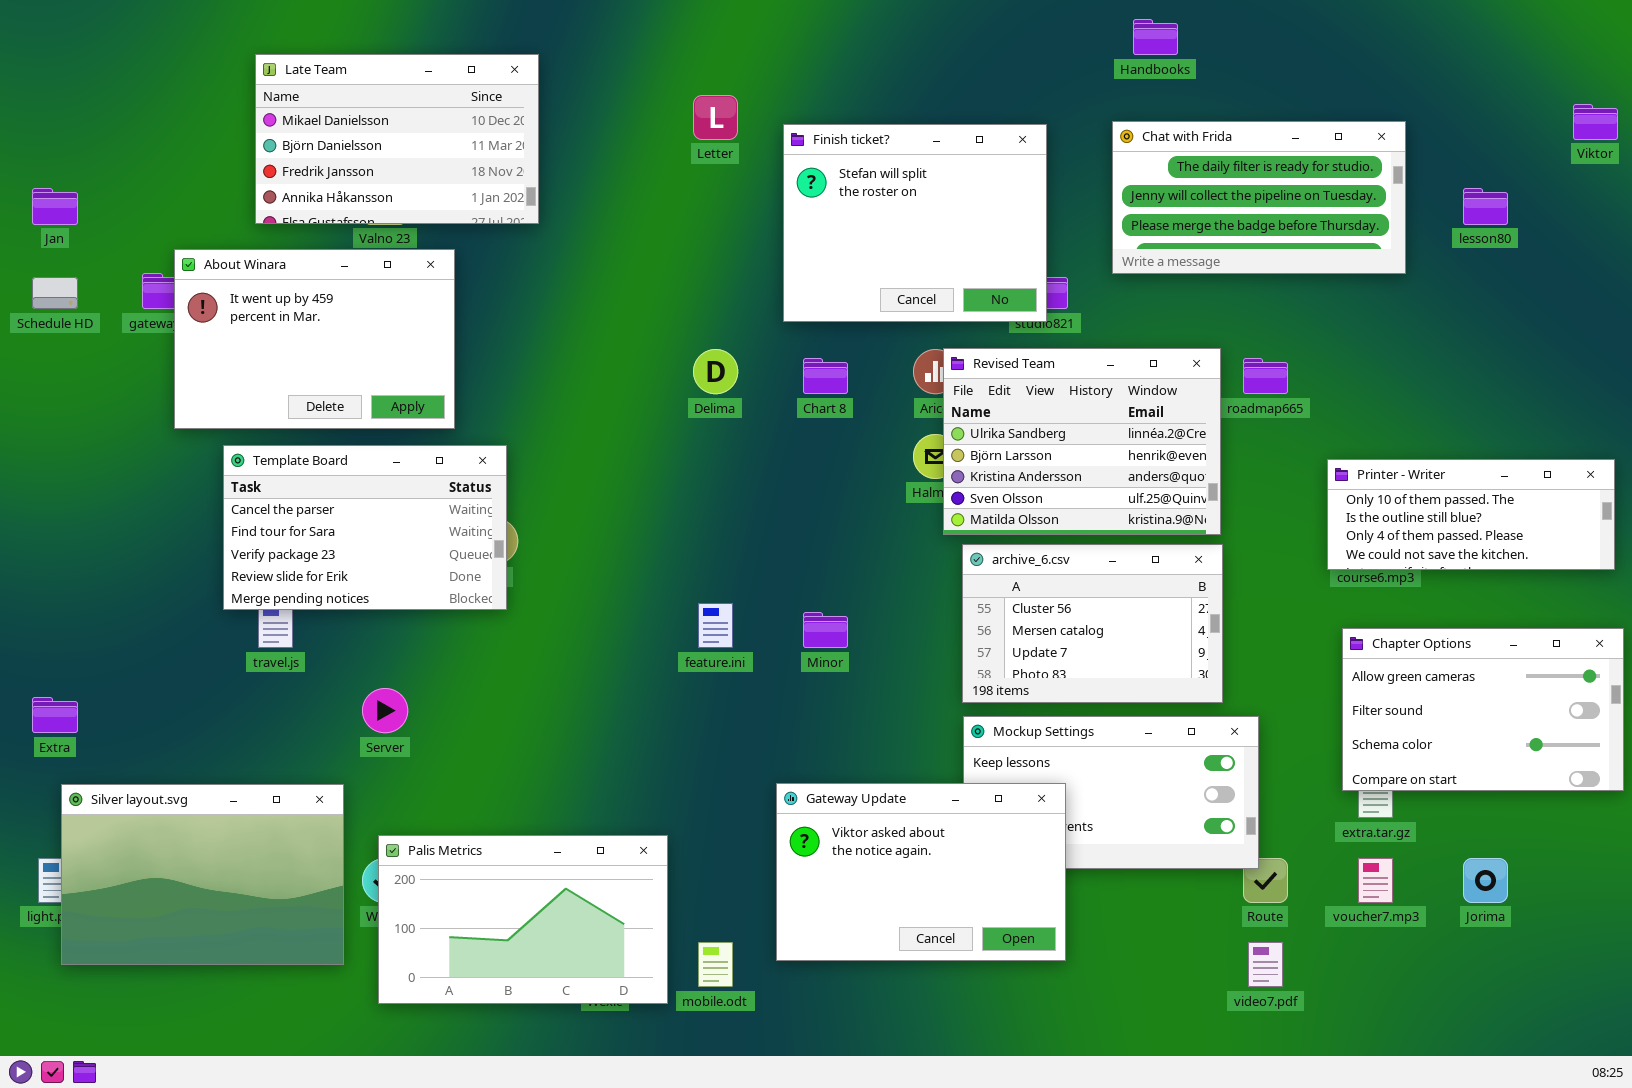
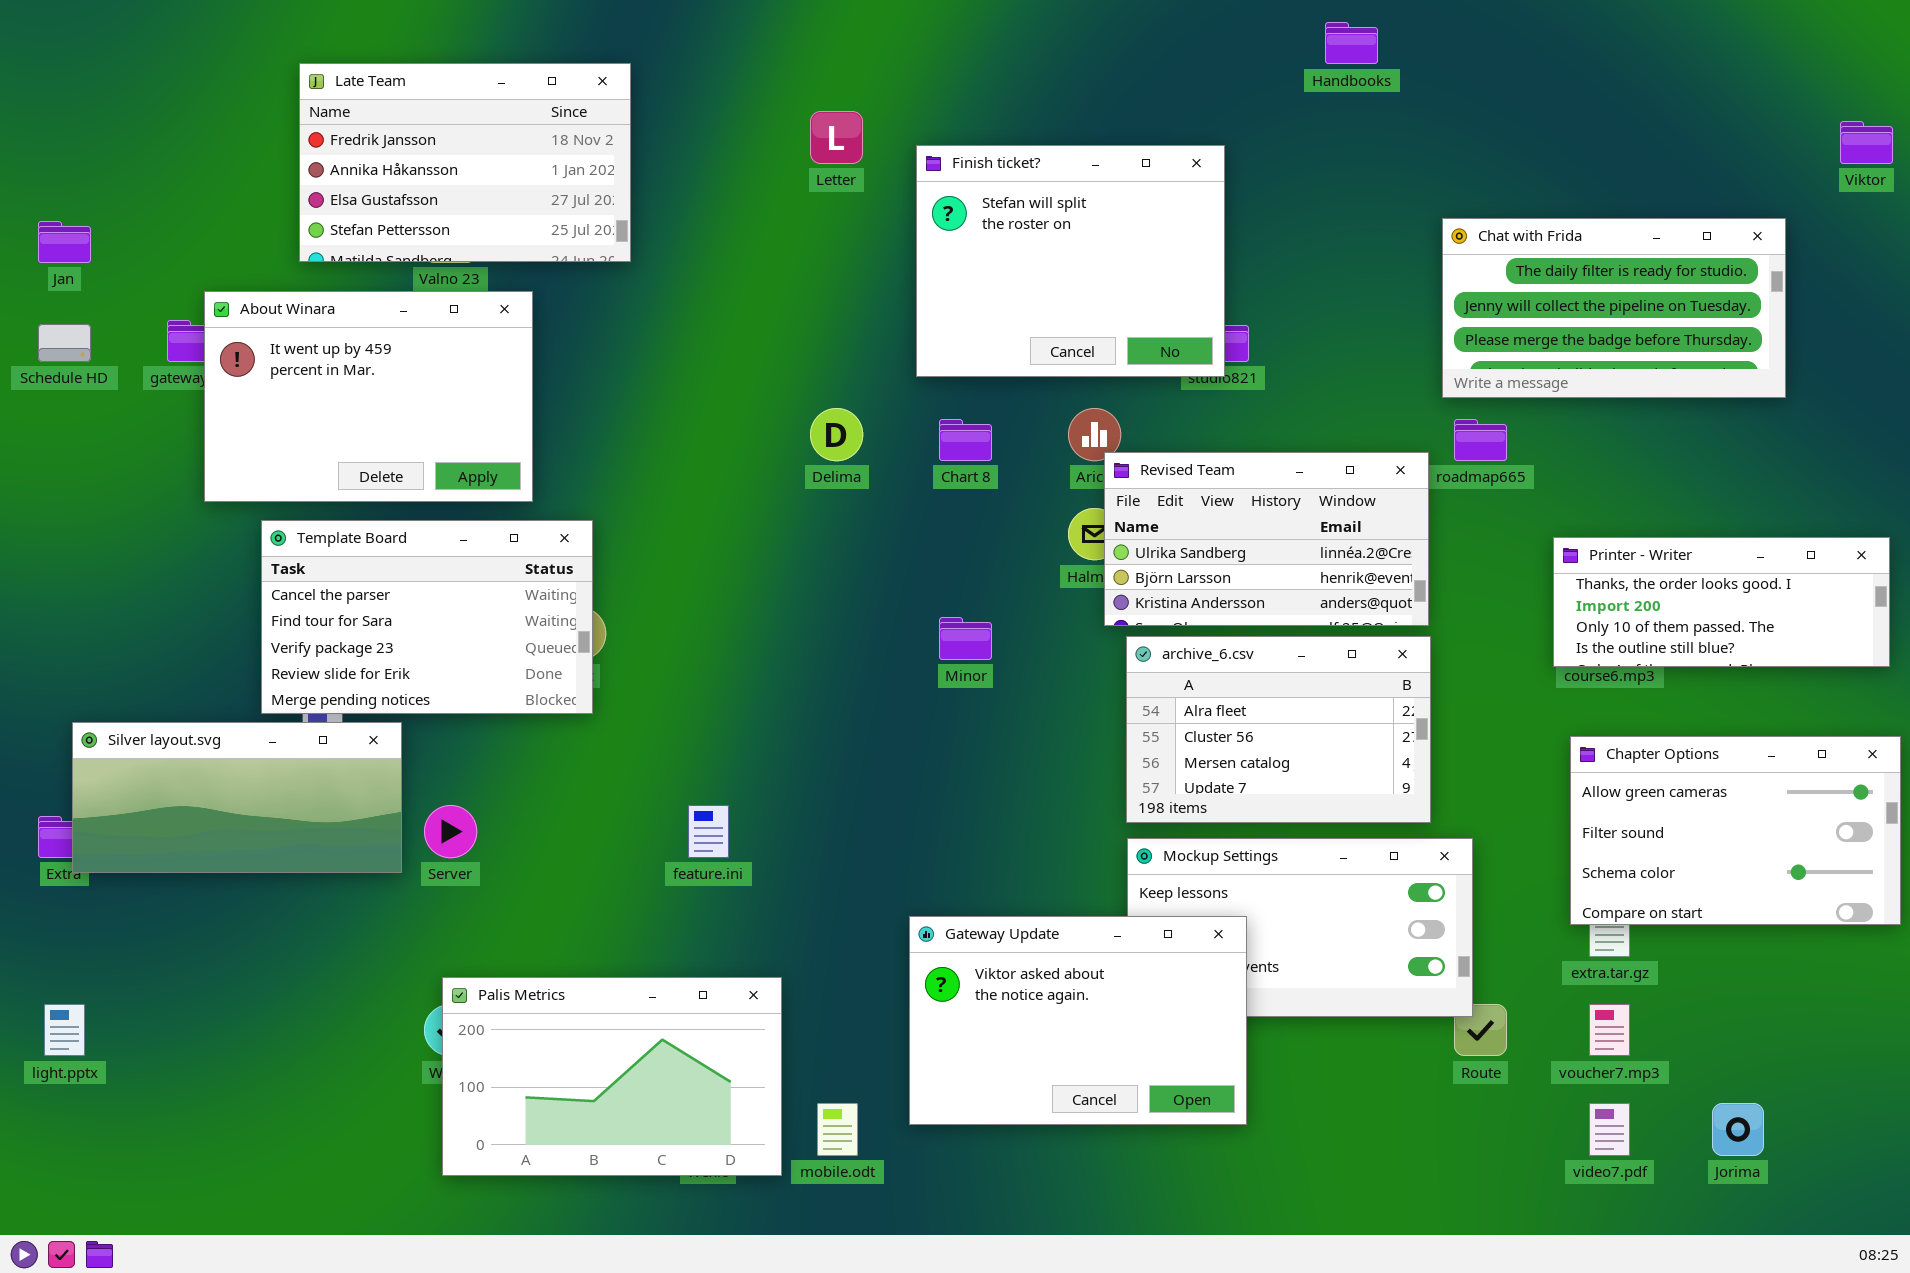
Late Team: [255,54,539,224] -> [299,63,631,262], scrolled down 2 rows
Chat with Frida: [1112,121,1406,274] -> [1442,218,1786,398], moved
Revised Team: [943,348,1221,535] -> [1104,452,1429,626], resized
Printer - Writer: [1327,459,1615,570] -> [1553,537,1890,667], scrolled up 2 rows
archive_6.csv: [962,544,1223,703] -> [1126,636,1431,823], scrolled up 1 row
feature.ini: [698,603,733,648] -> [688,805,729,858], moved
Minor: [803,612,848,648] -> [939,617,992,660], moved
Silver layout.svg: [61,784,344,965] -> [72,722,402,873], moved, resized
Jorima: [1463,858,1508,903] -> [1712,1103,1764,1156], moved
video7.pdf: [1248,942,1283,987] -> [1589,1103,1630,1156], moved

